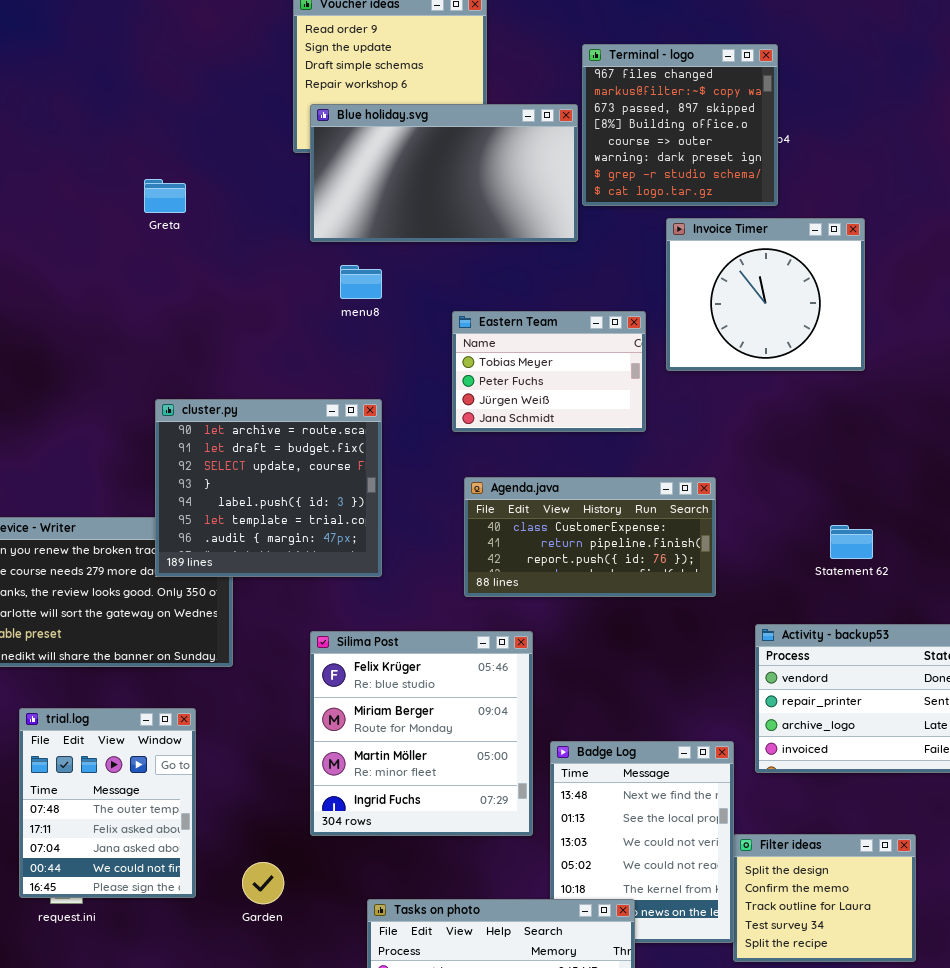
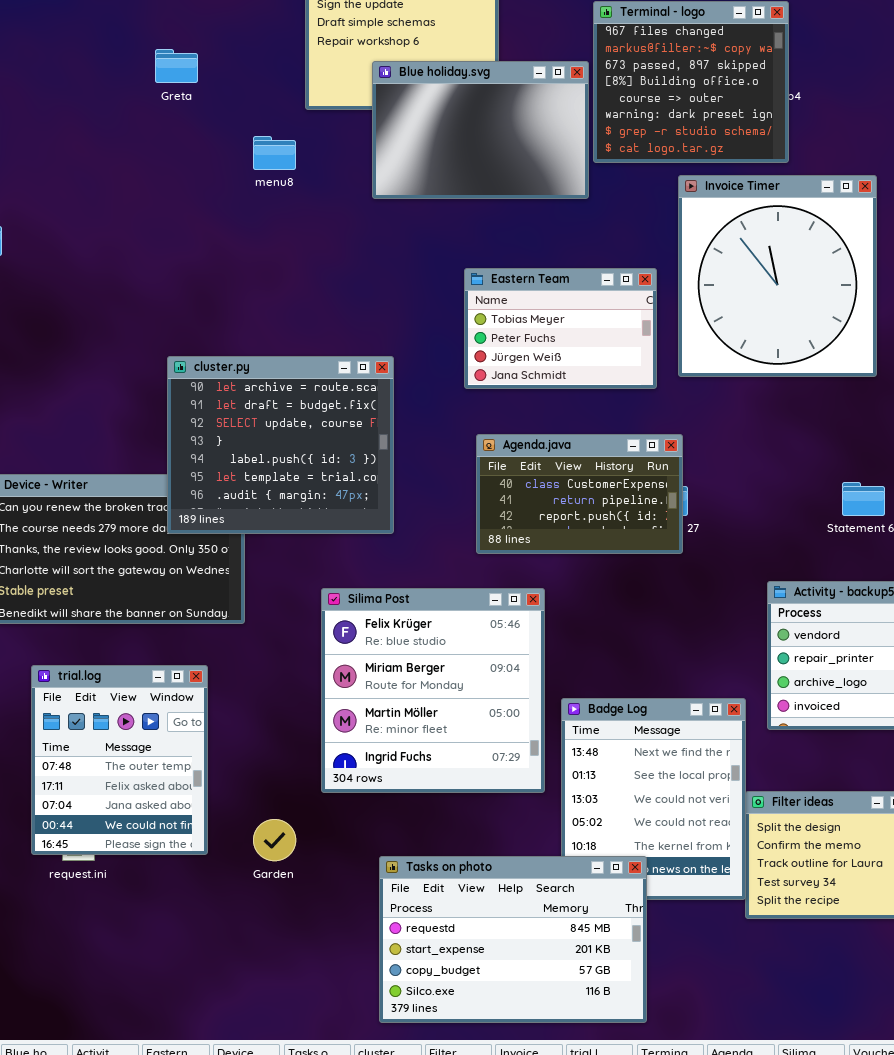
Blue holiday.svg: [310,104,578,242] -> [372,61,589,199], resized
Greta: [144,179,186,213] -> [155,49,198,83], moved
Invoice Timer: [666,218,865,371] -> [678,175,877,377], resized
menu8: [340,265,382,299] -> [253,136,296,170], moved
Agenda.java: [464,477,716,597] -> [476,434,683,554], resized

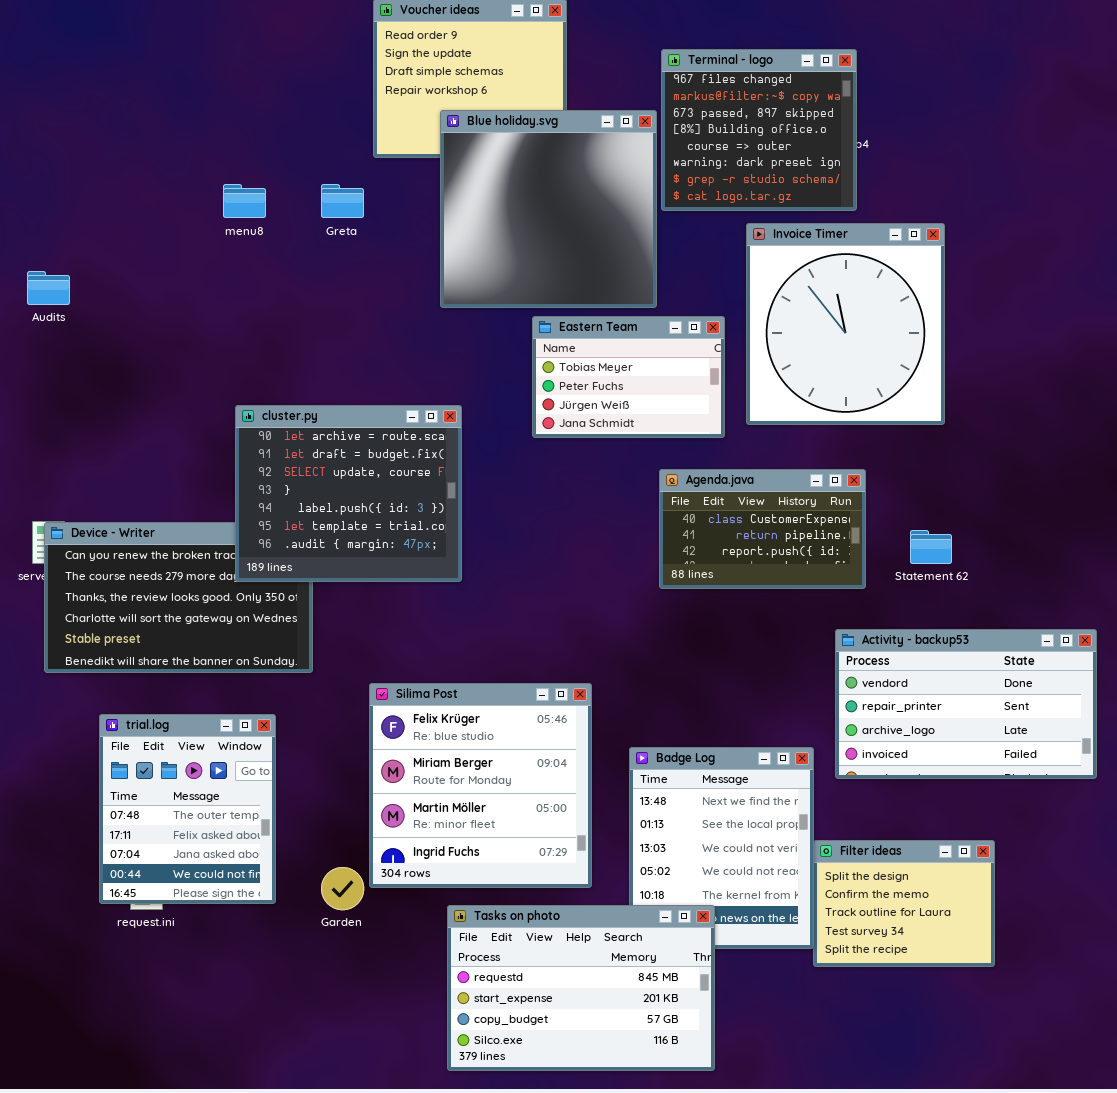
Greta: [155,49,198,83] -> [321,184,364,218], moved
Blue holiday.svg: [372,61,589,199] -> [440,110,657,308], resized
menu8: [253,136,296,170] -> [223,184,266,218], moved
Agenda.java: [476,434,683,554] -> [659,469,866,589], moved
Silima Post: [321,588,545,793] -> [369,683,592,888], moved

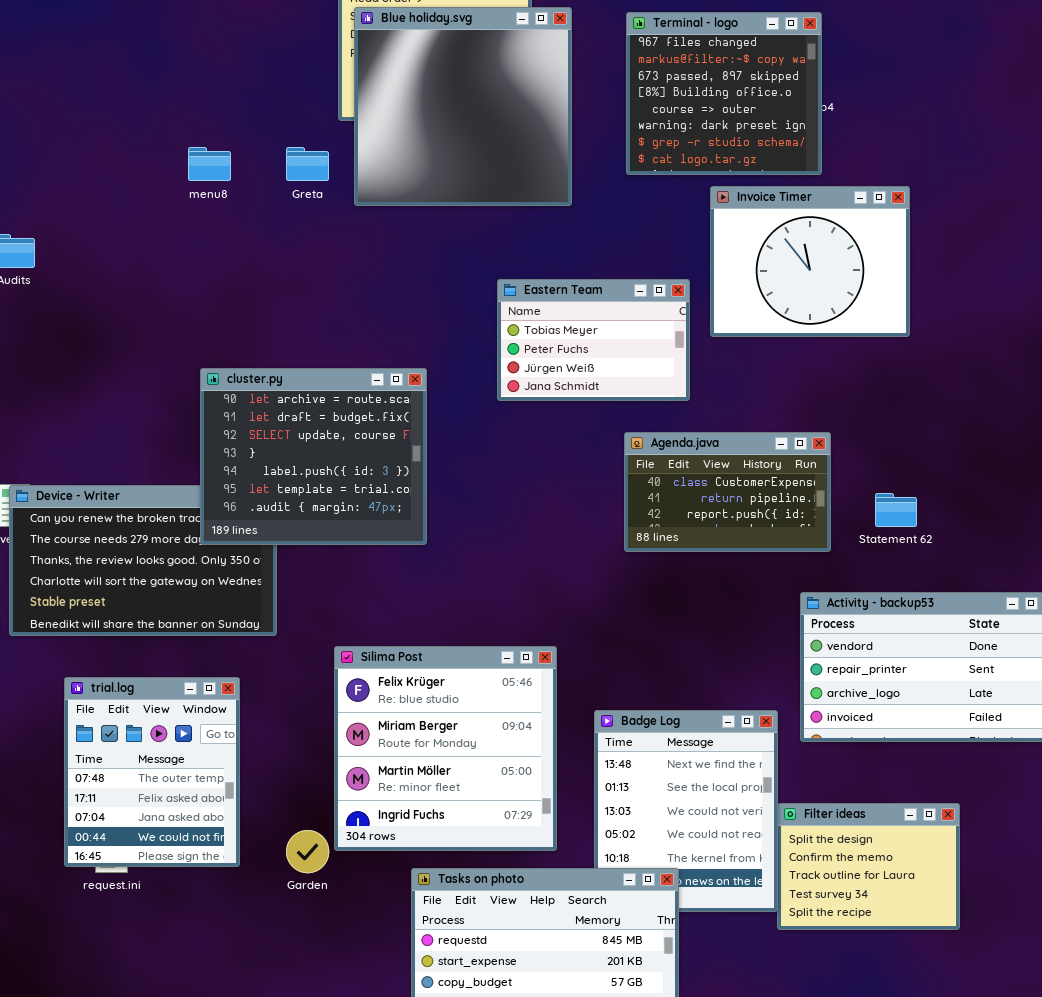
Blue holiday.svg: [440,110,657,308] -> [354,7,572,206], moved
Invoice Timer: [746,223,945,425] -> [710,186,910,337], resized

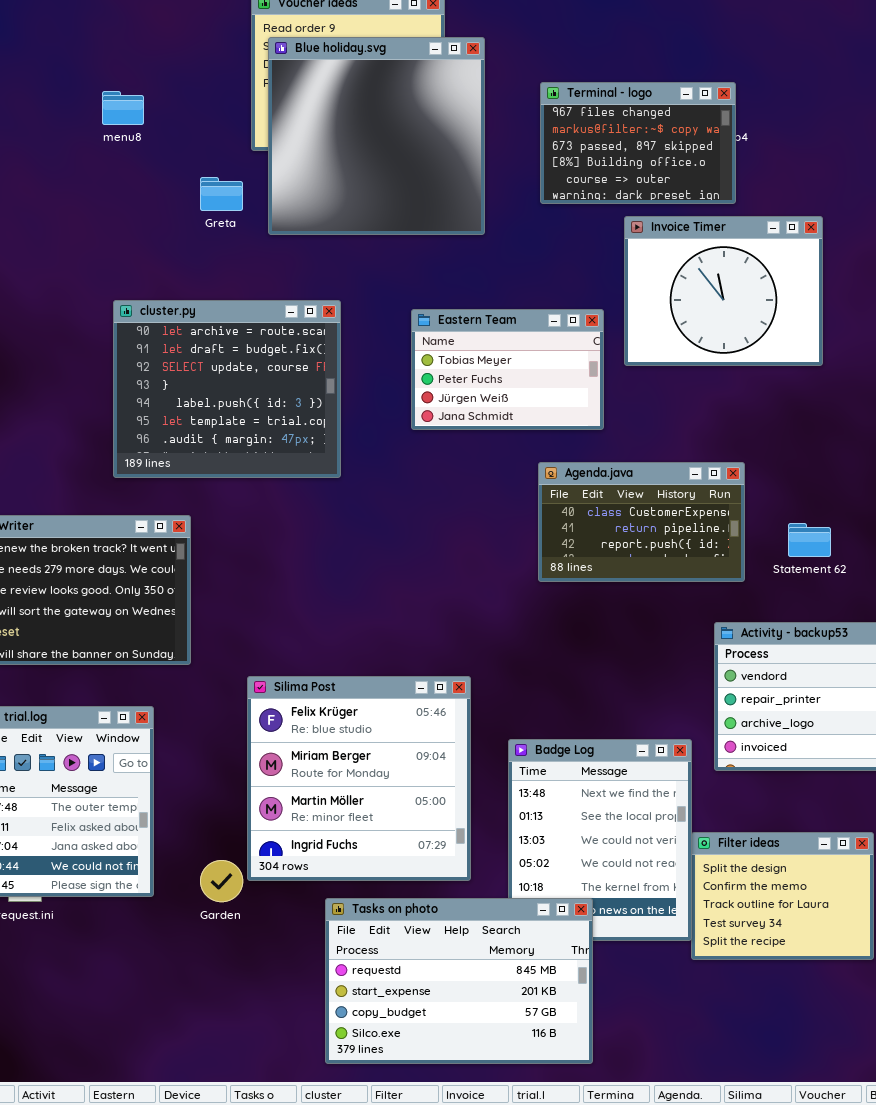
Terminal - logo: [626,12,822,175] -> [540,82,736,204], resized
menu8: [188,147,231,181] -> [102,91,144,125], moved
cluster.py: [200,368,427,545] -> [113,300,341,478], moved

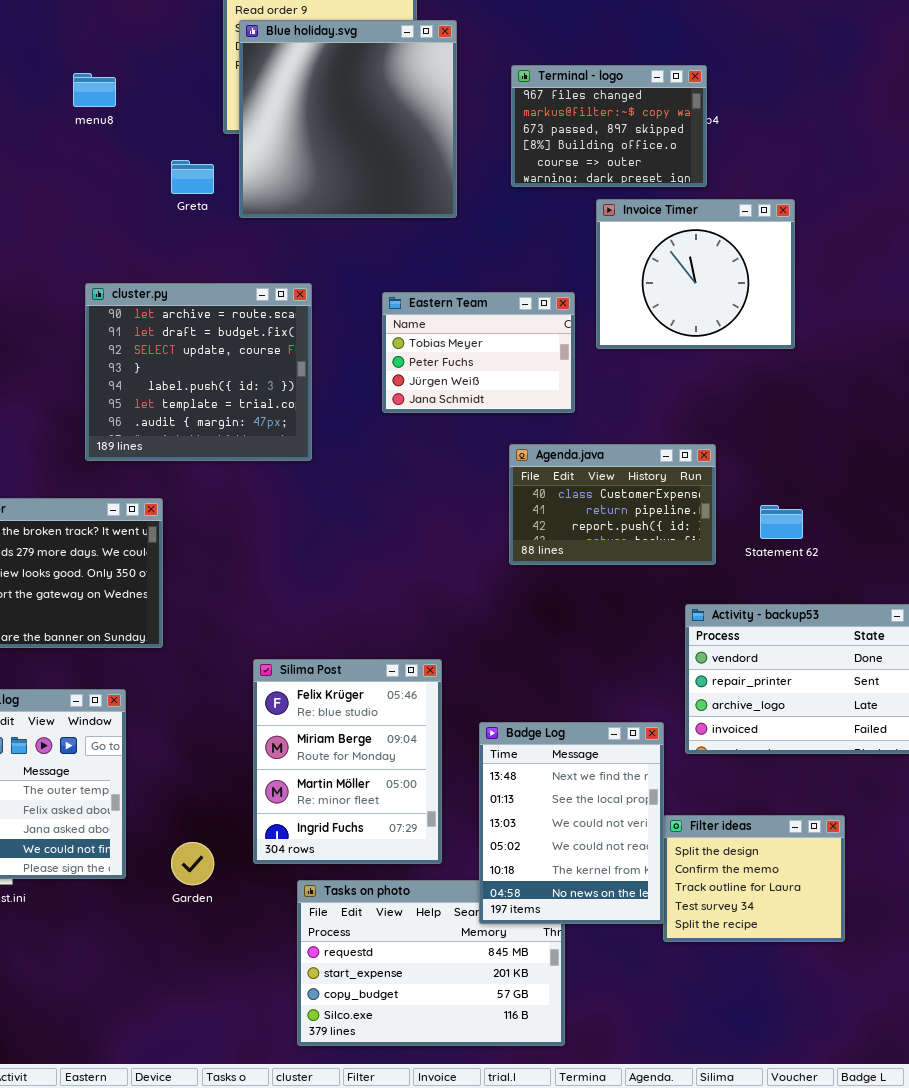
Silima Post: [247,676,471,881] -> [253,659,442,864], resized
Badge Log: [508,739,692,941] -> [479,722,664,924], raised

